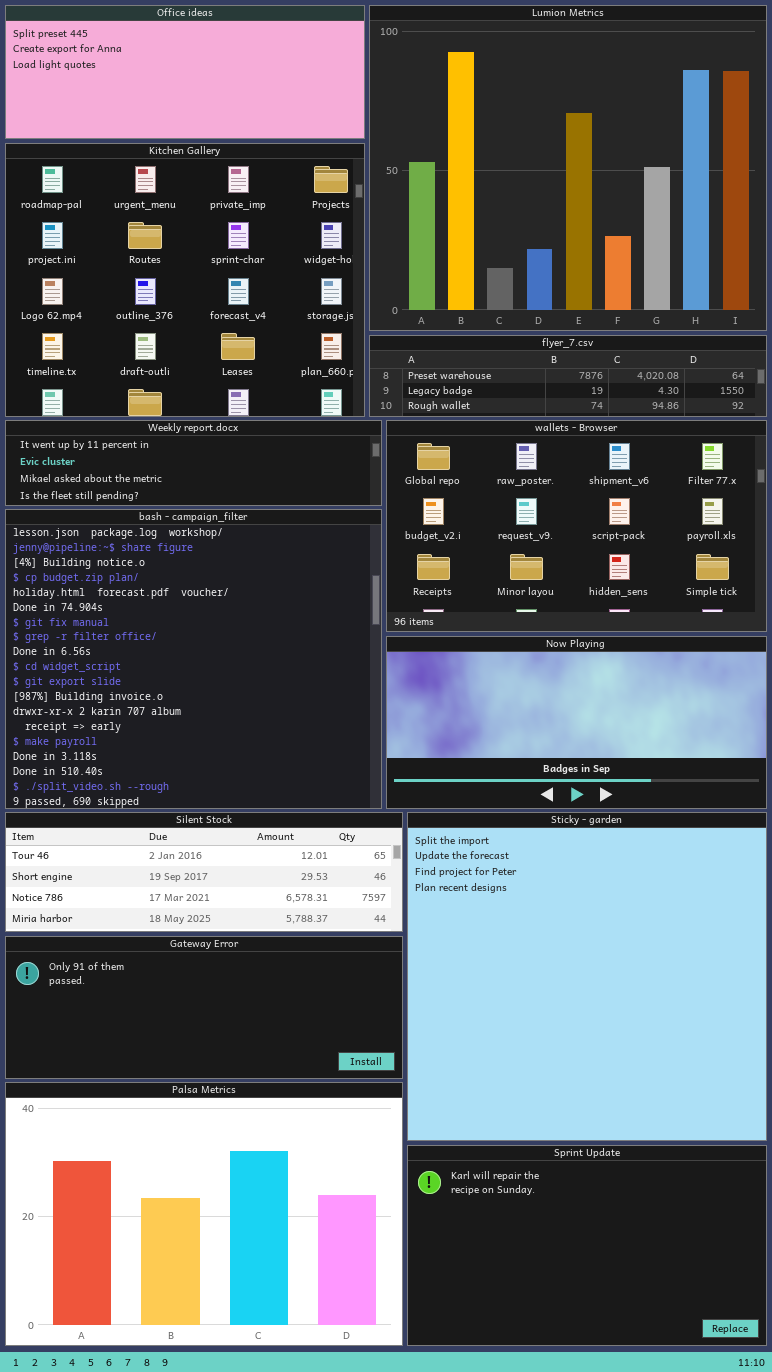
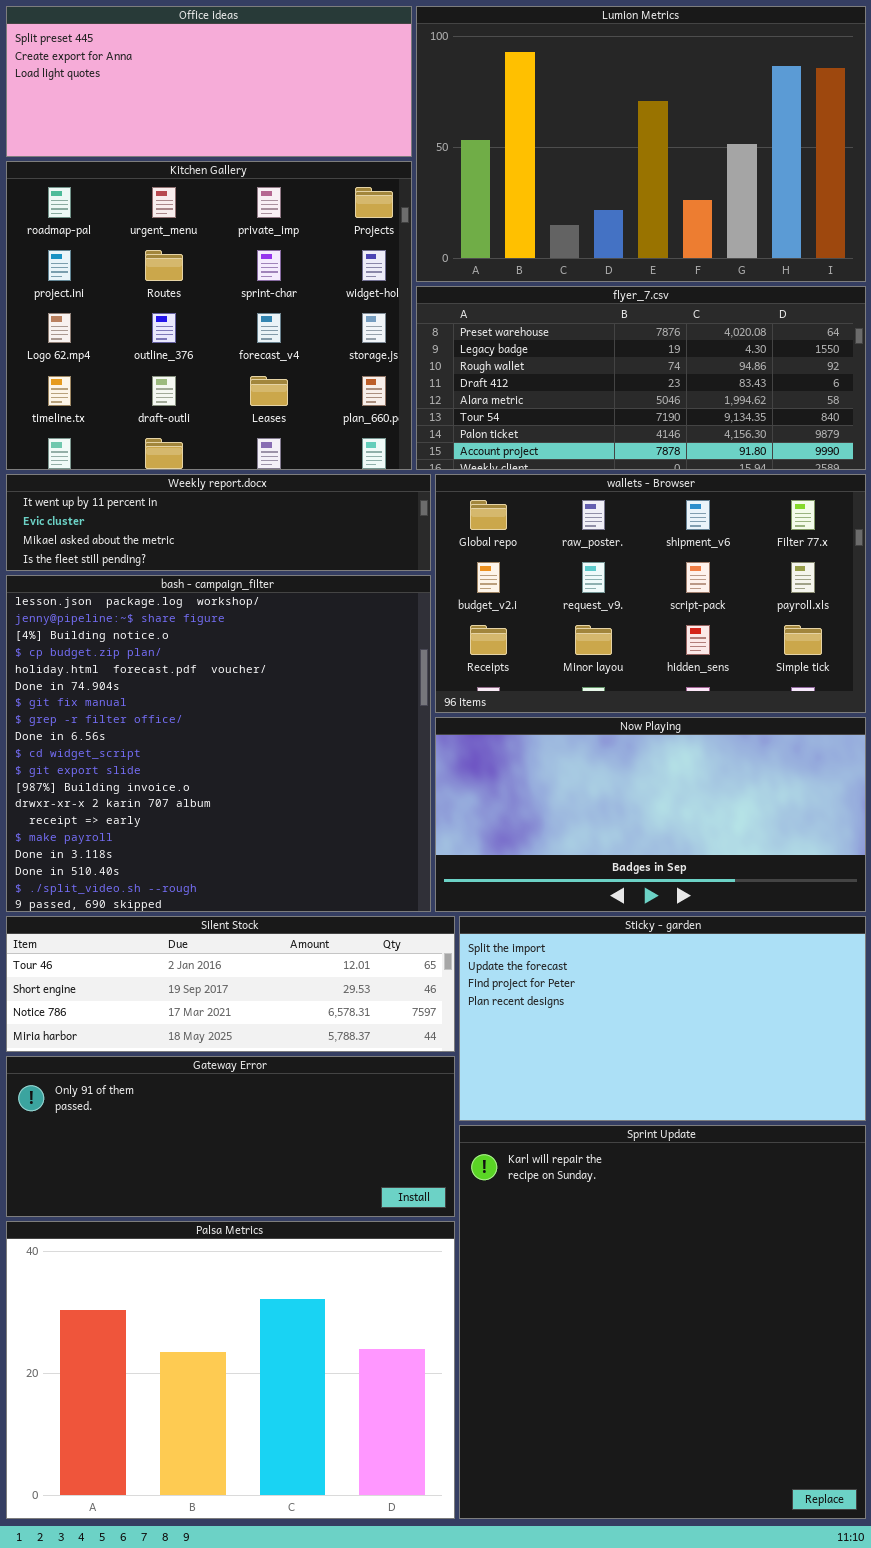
Lumion Metrics: [369,5,767,331] -> [416,6,866,282], resized
flyer_7.csv: [369,335,767,417] -> [416,286,866,470], resized
Sticky - garden: [407,812,767,1141] -> [459,916,866,1121], resized
Sprint Update: [407,1145,767,1346] -> [459,1125,866,1519], resized

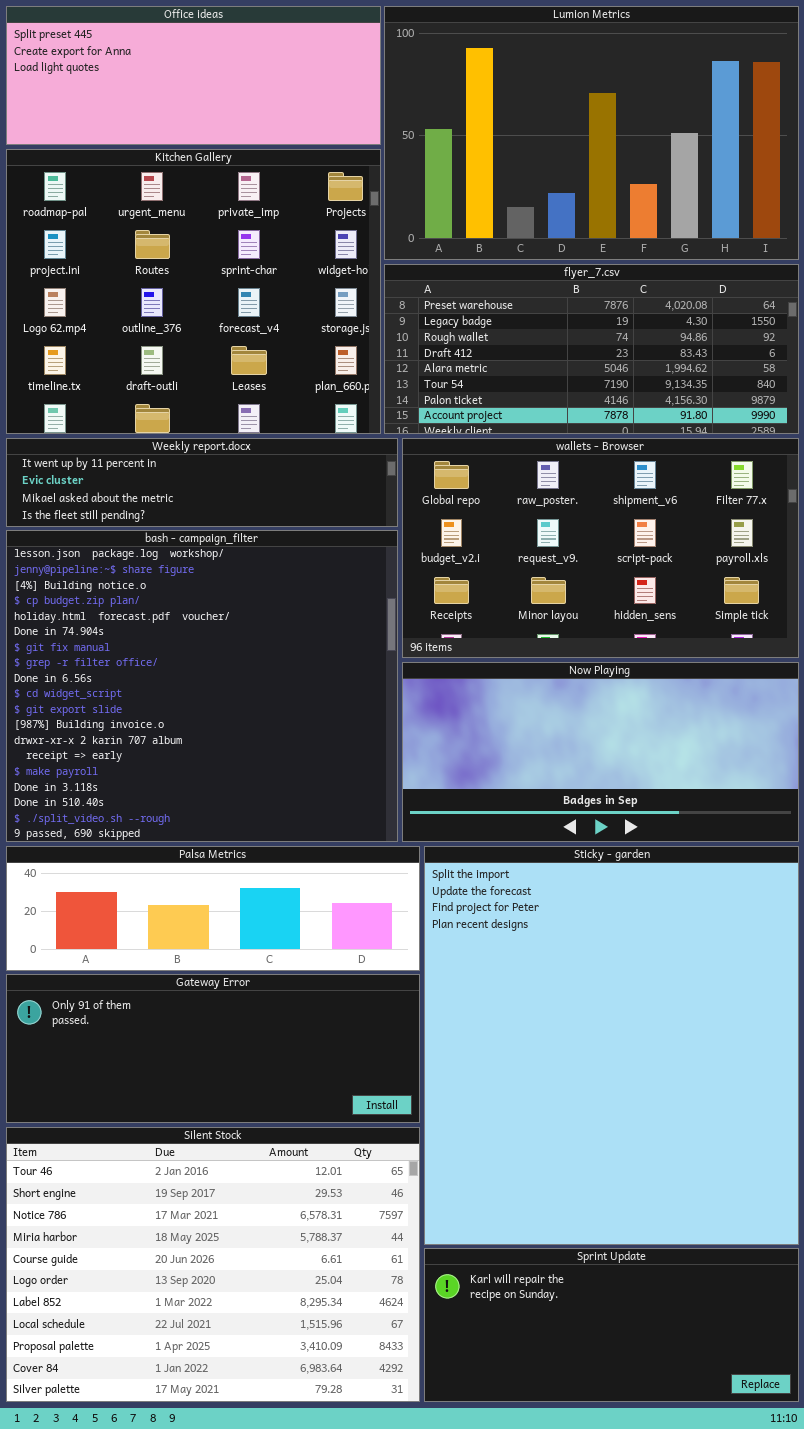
Silent Stock: [6,916,455,1052] -> [6,1127,420,1402], moved, resized
Sticky - garden: [459,916,866,1121] -> [424,846,799,1245], resized
Sprint Update: [459,1125,866,1519] -> [424,1248,799,1402], resized
Palsa Metrics: [6,1221,455,1519] -> [6,846,420,971], moved, resized

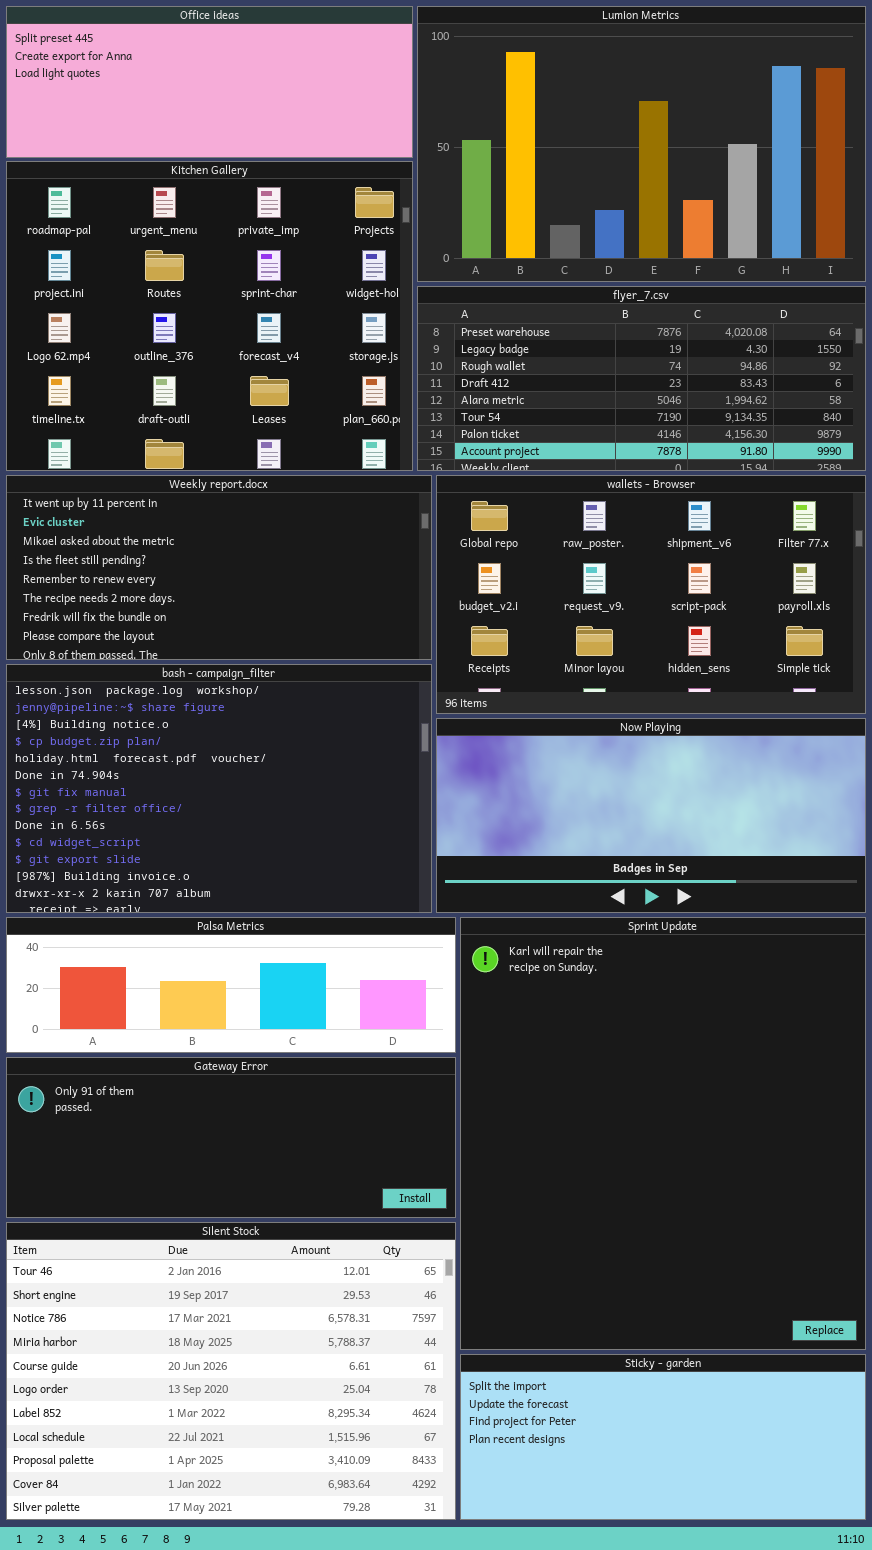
Weekly report.docx: [6,438,398,527] -> [6,475,432,660], resized
bash - campaign_filter: [6,530,398,842] -> [6,664,432,913], resized
Sticky - garden: [424,846,799,1245] -> [460,1354,866,1520], moved, resized
Sprint Update: [424,1248,799,1402] -> [460,917,866,1350], moved, resized

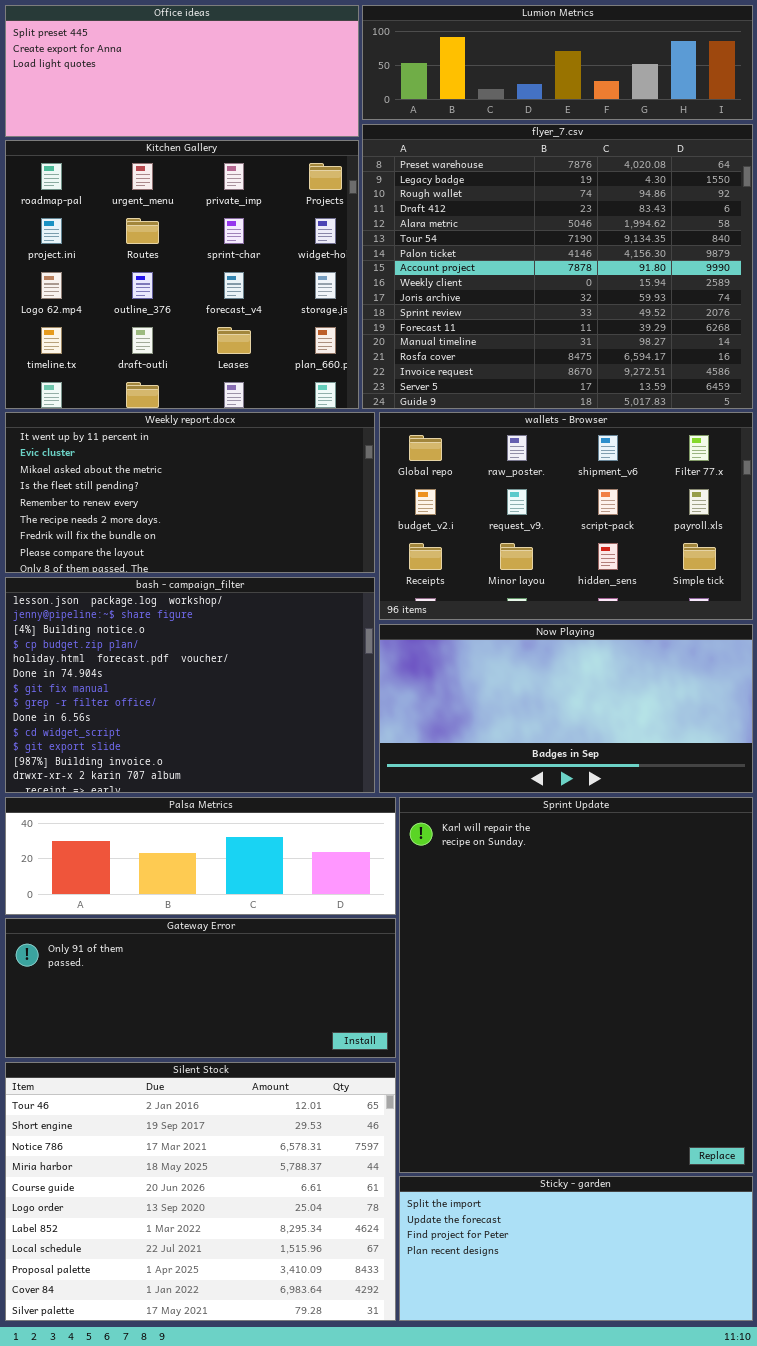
Lumion Metrics: [417,6,866,282] -> [362,5,753,120], resized
flyer_7.csv: [417,286,866,471] -> [362,124,753,409], resized

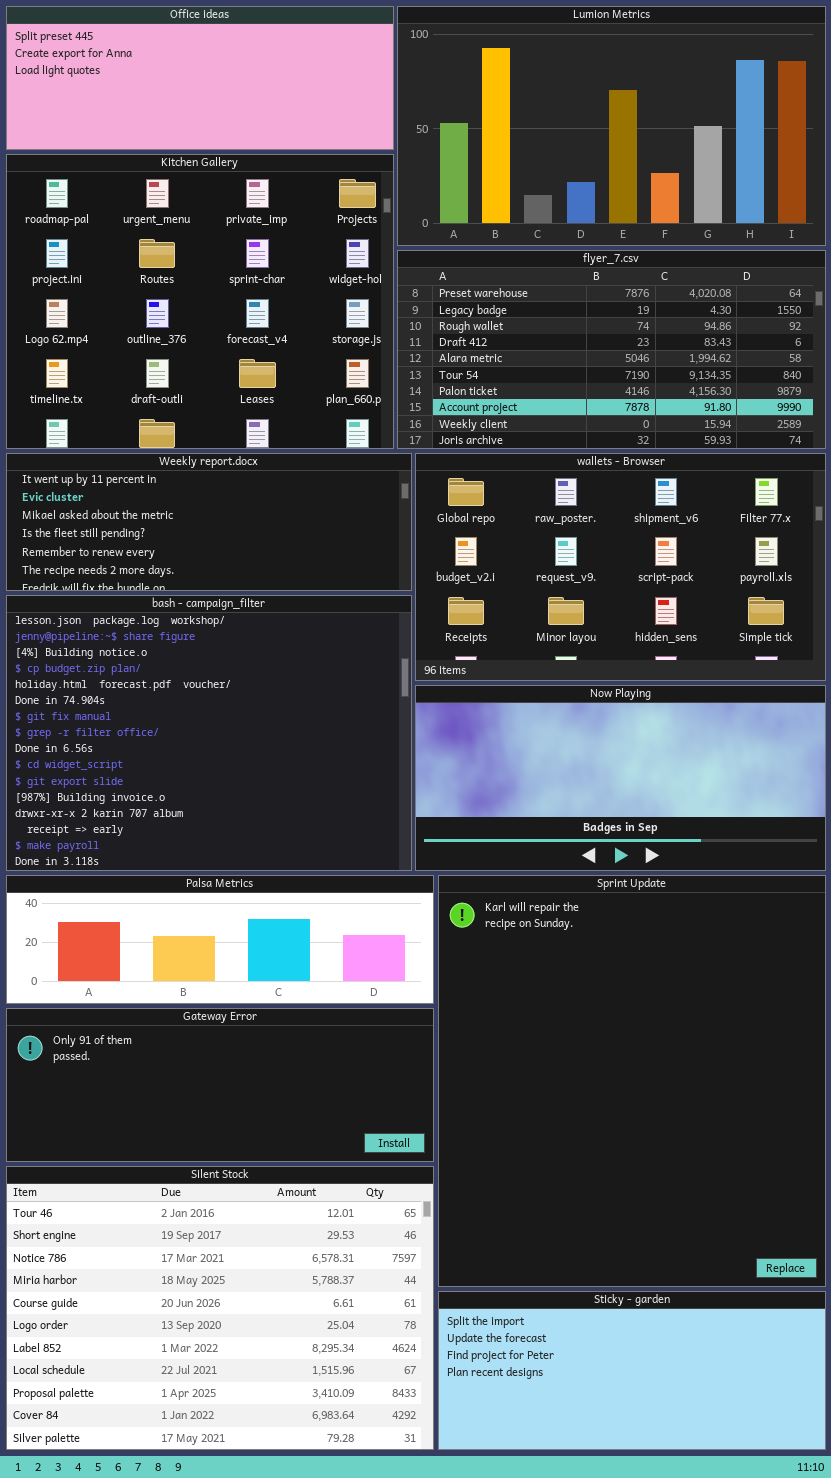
Lumion Metrics: [362,5,753,120] -> [397,6,826,246], resized
flyer_7.csv: [362,124,753,409] -> [397,250,826,449], resized
Weekly report.docx: [5,412,375,573] -> [6,453,412,591], resized
bash - campaign_filter: [5,577,375,793] -> [6,595,412,871], resized

